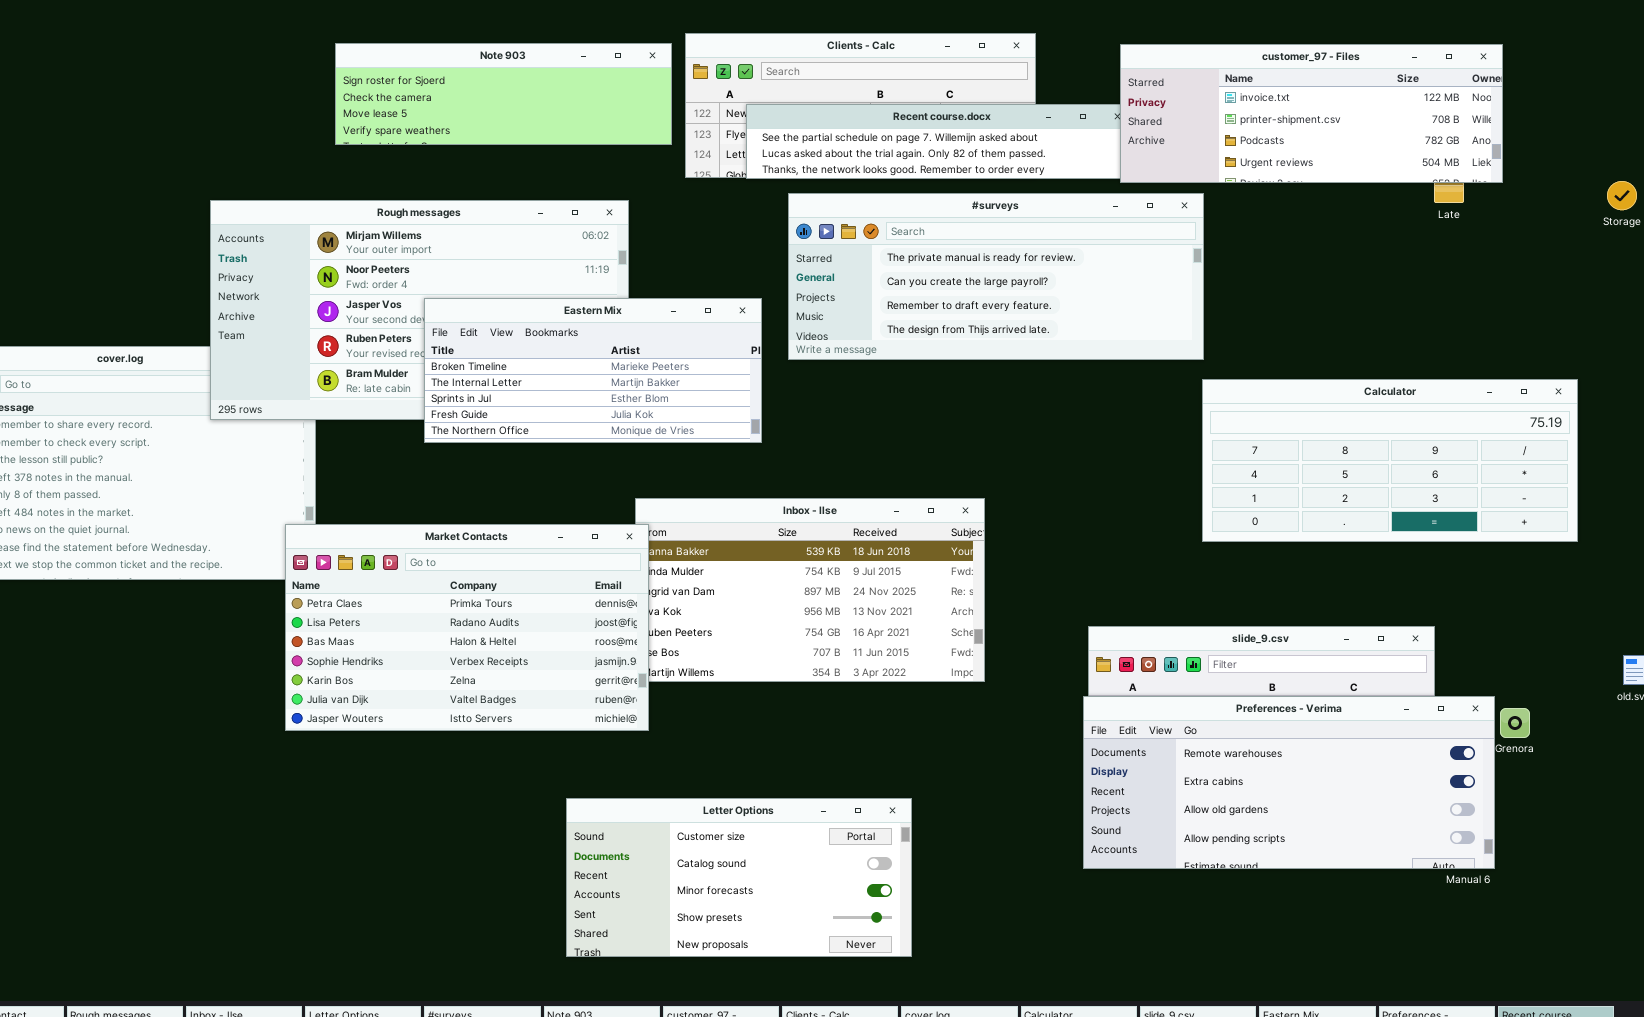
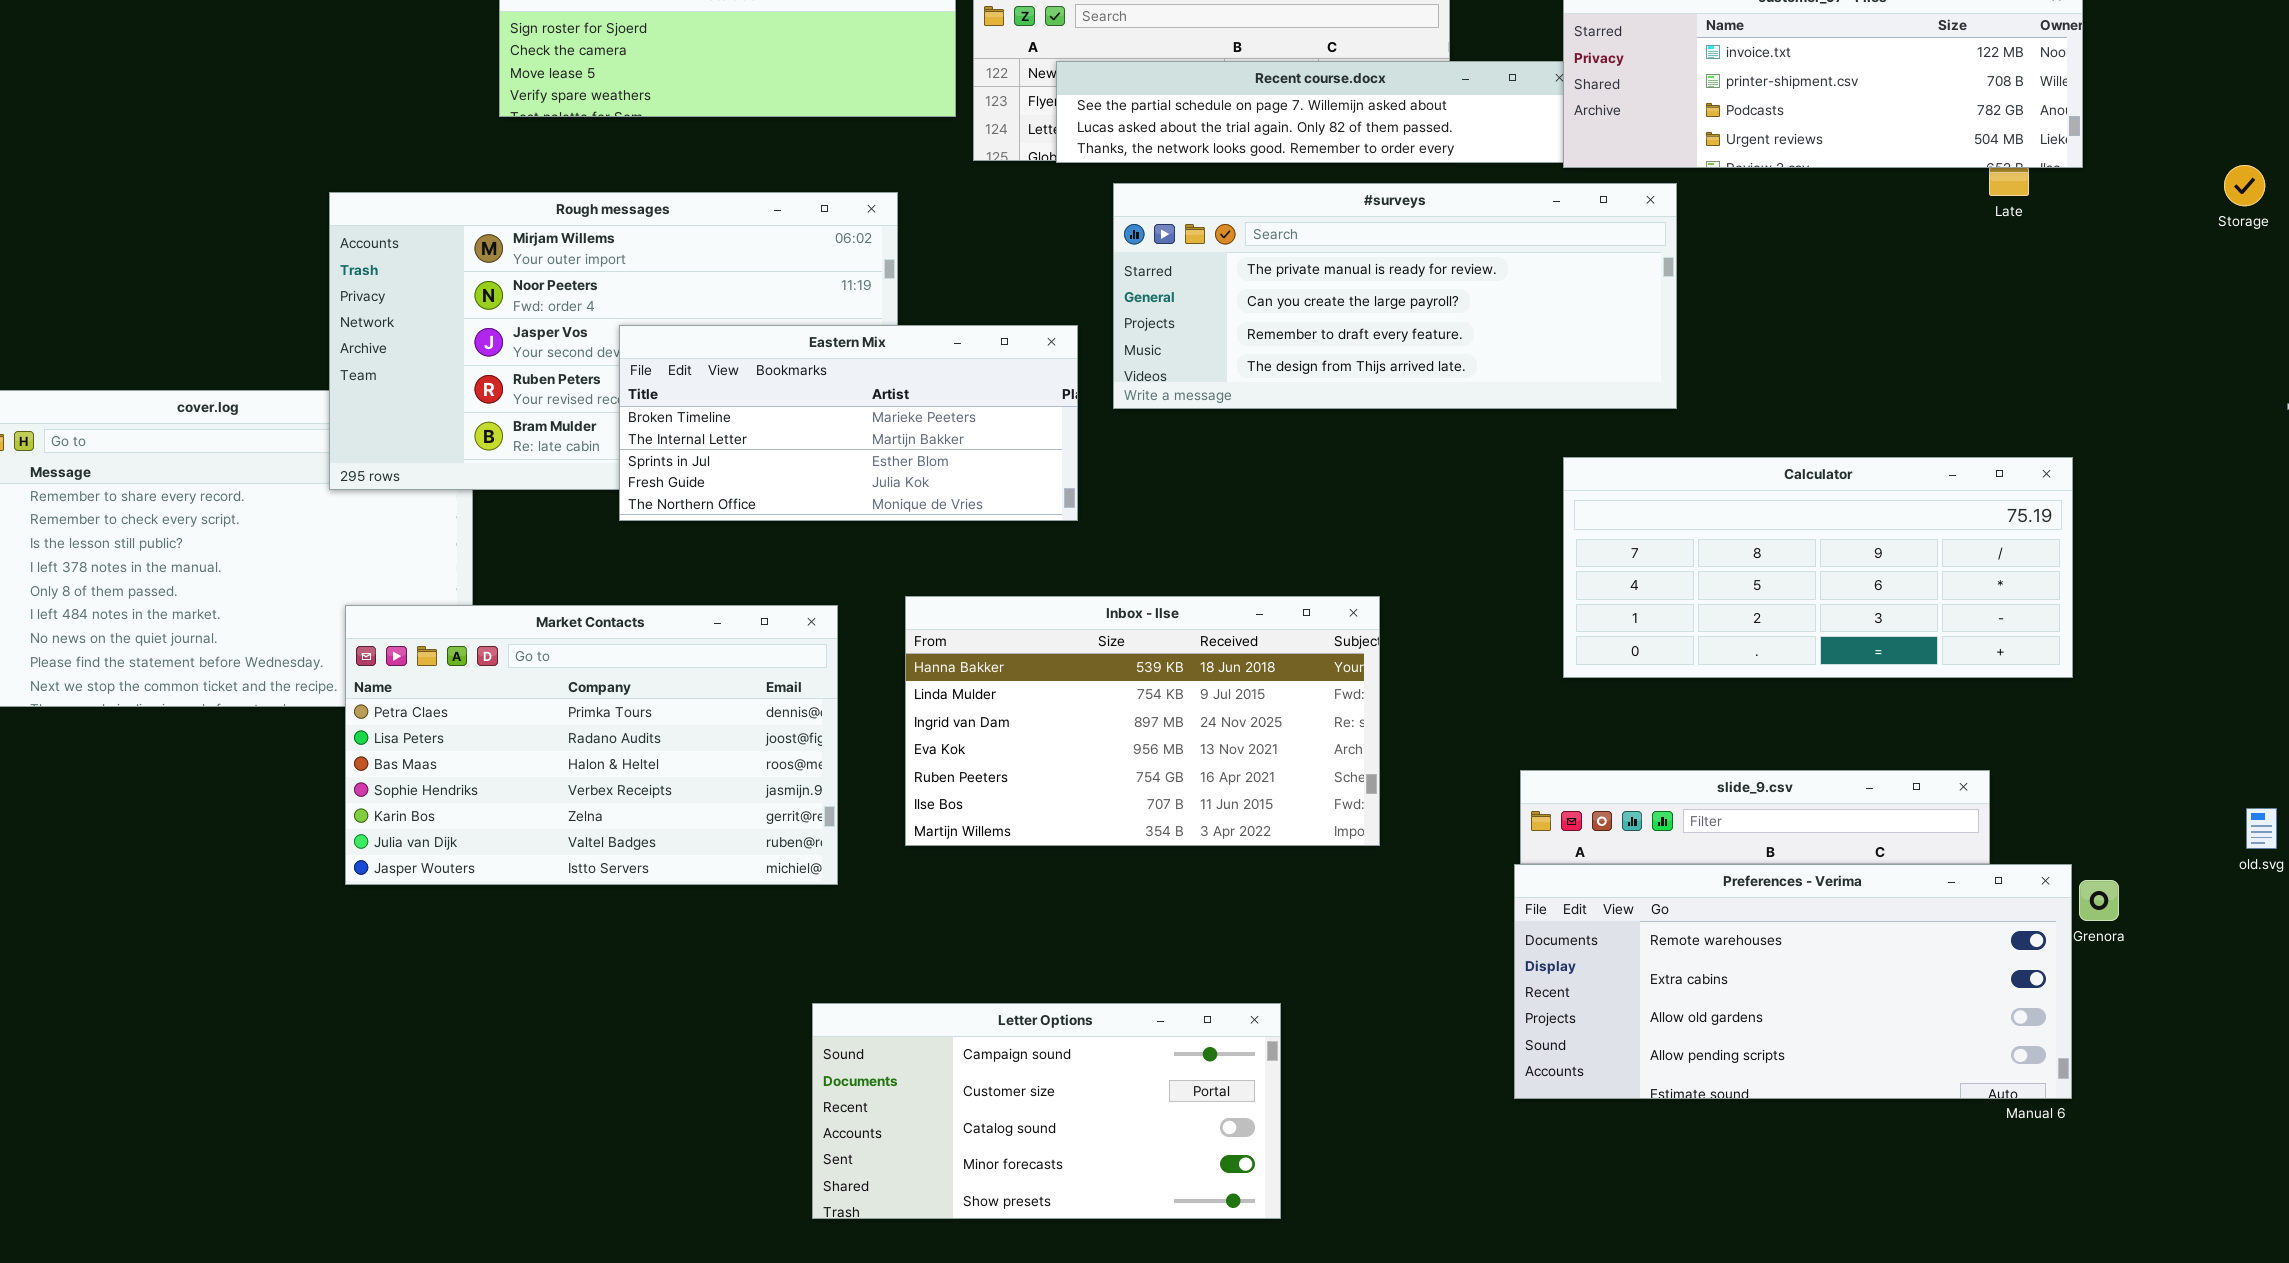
Calculator: [1202,379,1578,542] -> [1563,457,2073,678], moved
Market Contacts: [285,524,649,731] -> [345,605,838,885], moved
Letter Options: [566,798,912,957] -> [812,1003,1281,1219], scrolled up 1 row

